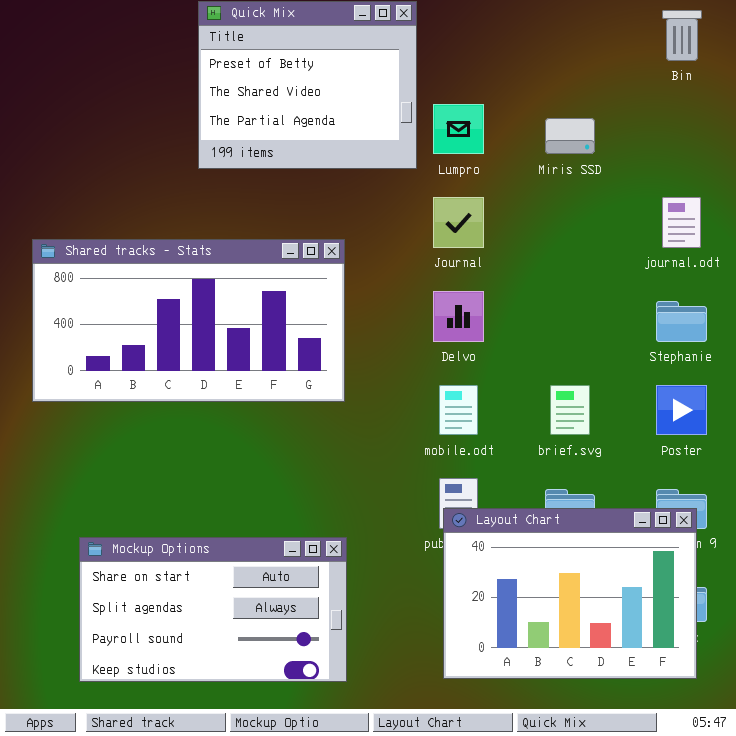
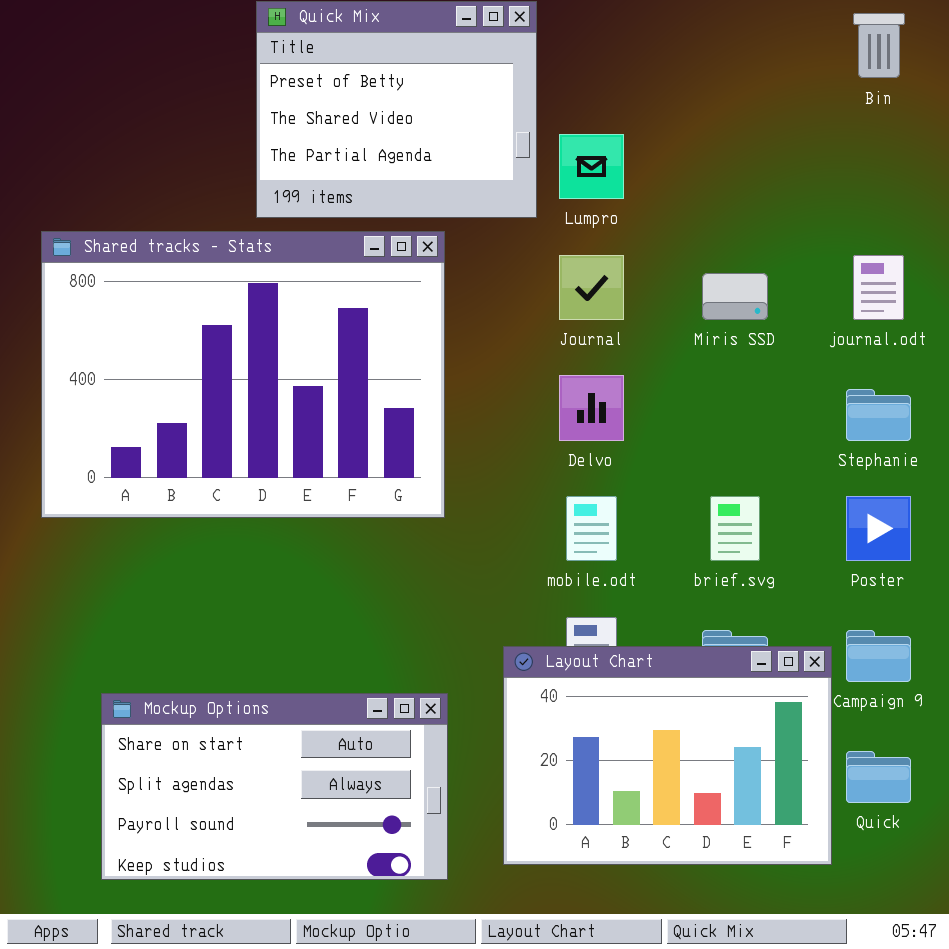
Miris SSD: [545,118,595,154] -> [702,273,768,320], moved
Shared tracks - Stats: [32,239,345,402] -> [41,231,445,518], resized
Layout Chart: [443,508,697,679] -> [503,646,832,865], moved

